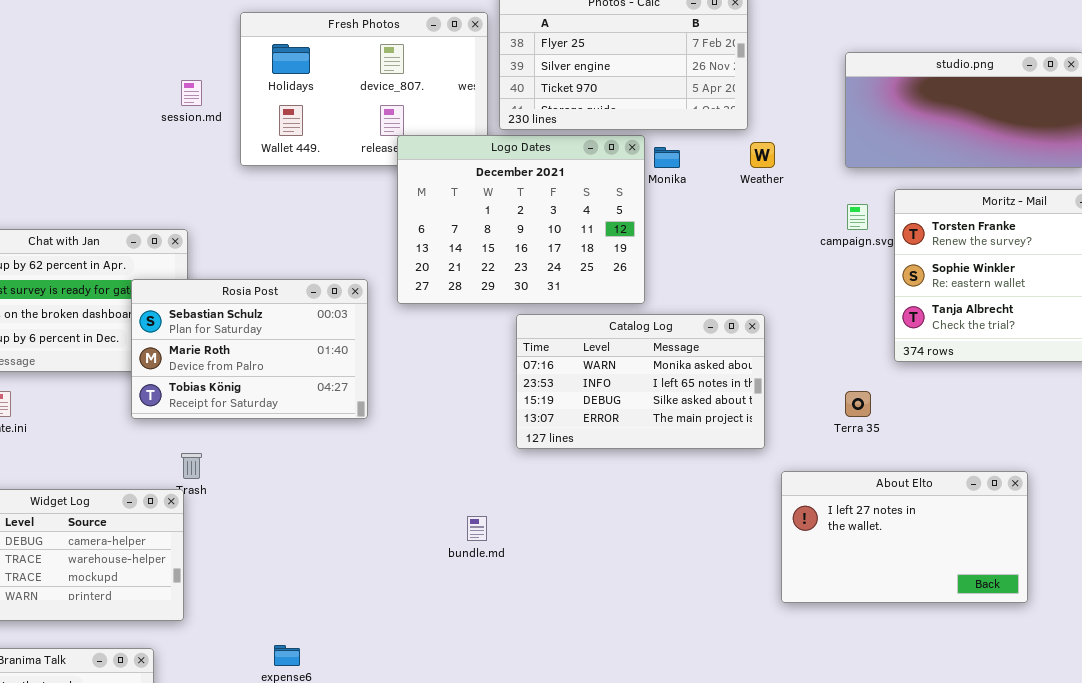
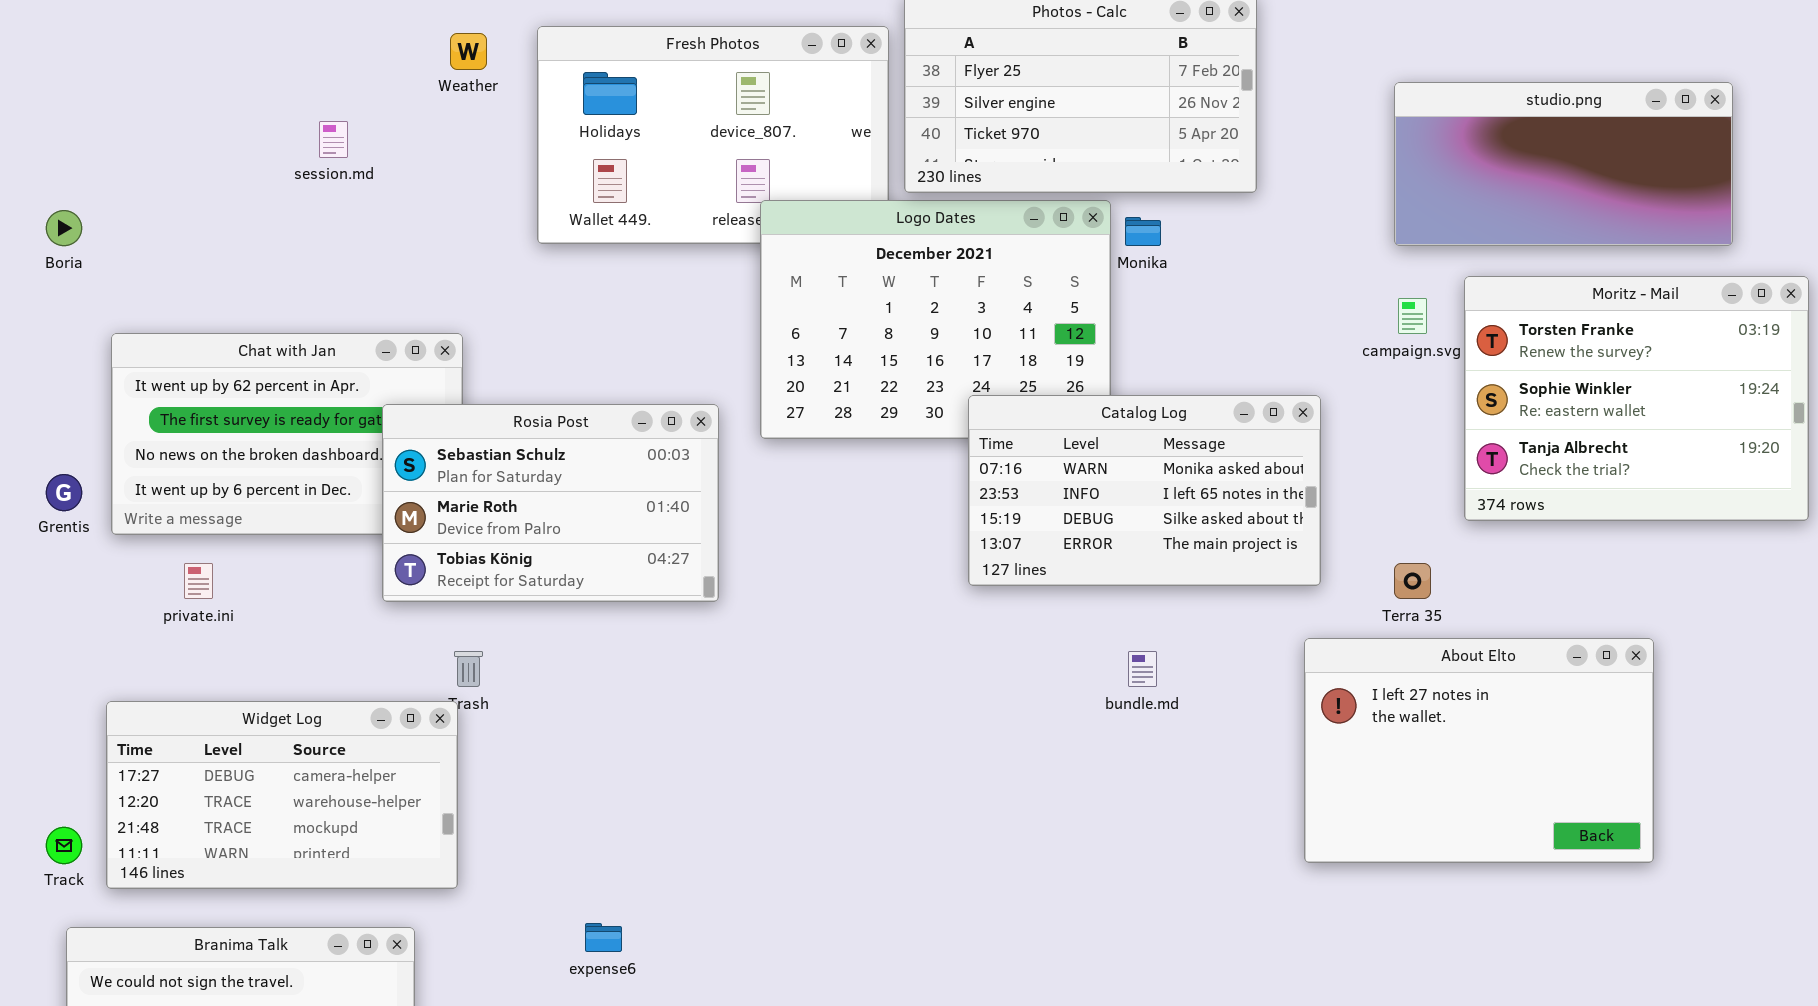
session.md: [181,80,202,106] -> [319,121,348,158], moved
Weather: [750,142,775,168] -> [450,33,487,70], moved
Catalog Log: [516,314,765,449] -> [968,395,1321,586], moved
About Elto: [781,471,1028,603] -> [1304,638,1654,863], resized
bundle.md: [467,516,487,541] -> [1128,651,1157,687], moved

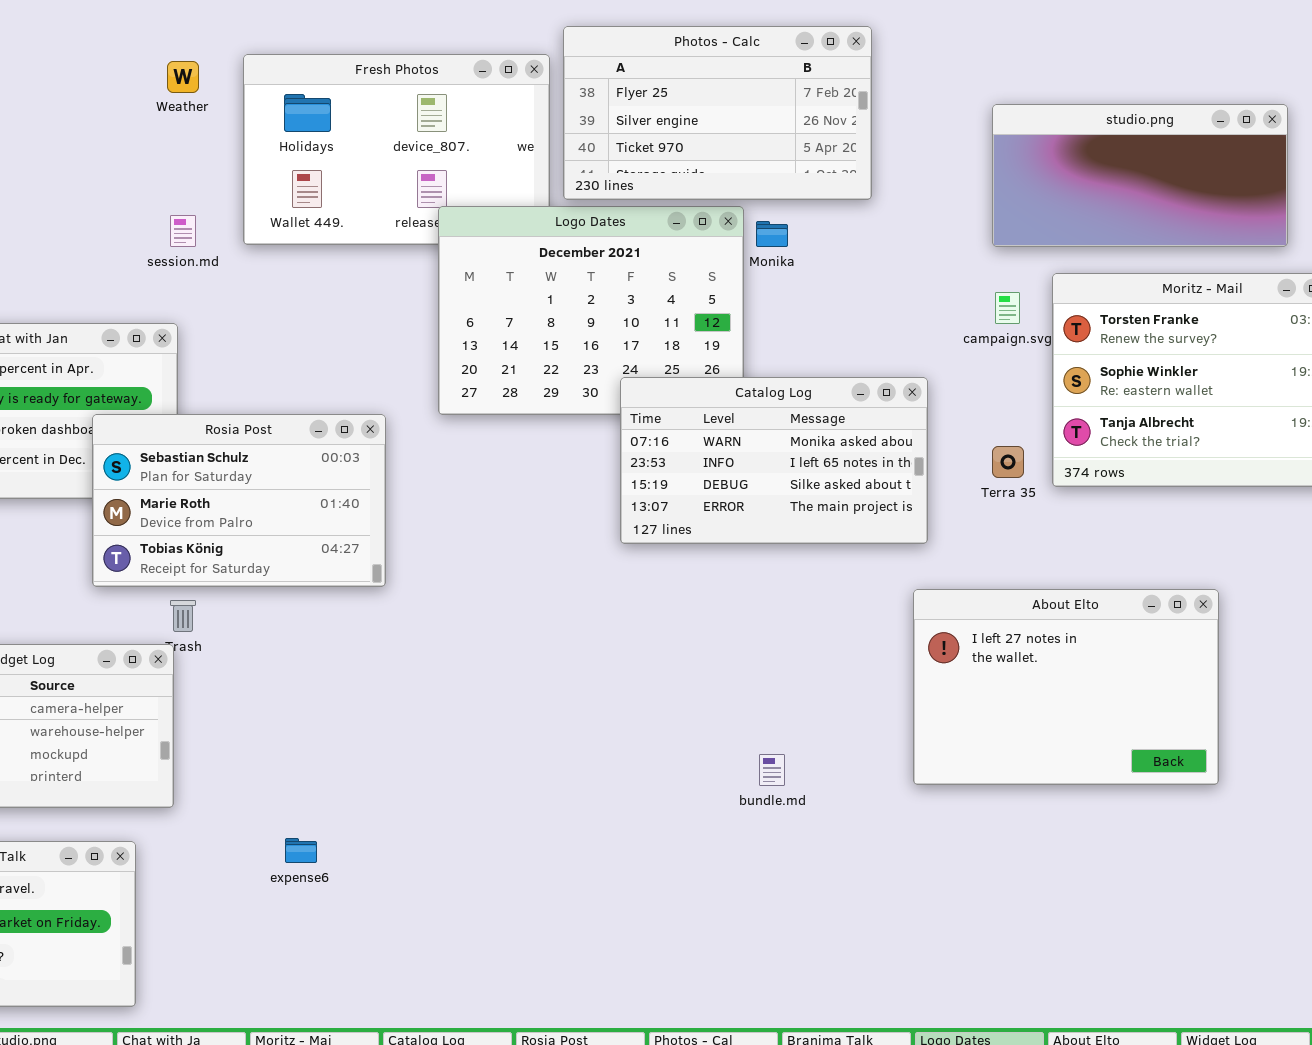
session.md: [319,121,348,158] -> [170,215,196,247], moved
Rosia Post: [382,404,719,602] -> [92,414,386,587], moved
Terra 35: [1394,563,1431,599] -> [992,446,1024,478], moved
bundle.md: [1128,651,1157,687] -> [759,754,785,786], moved

